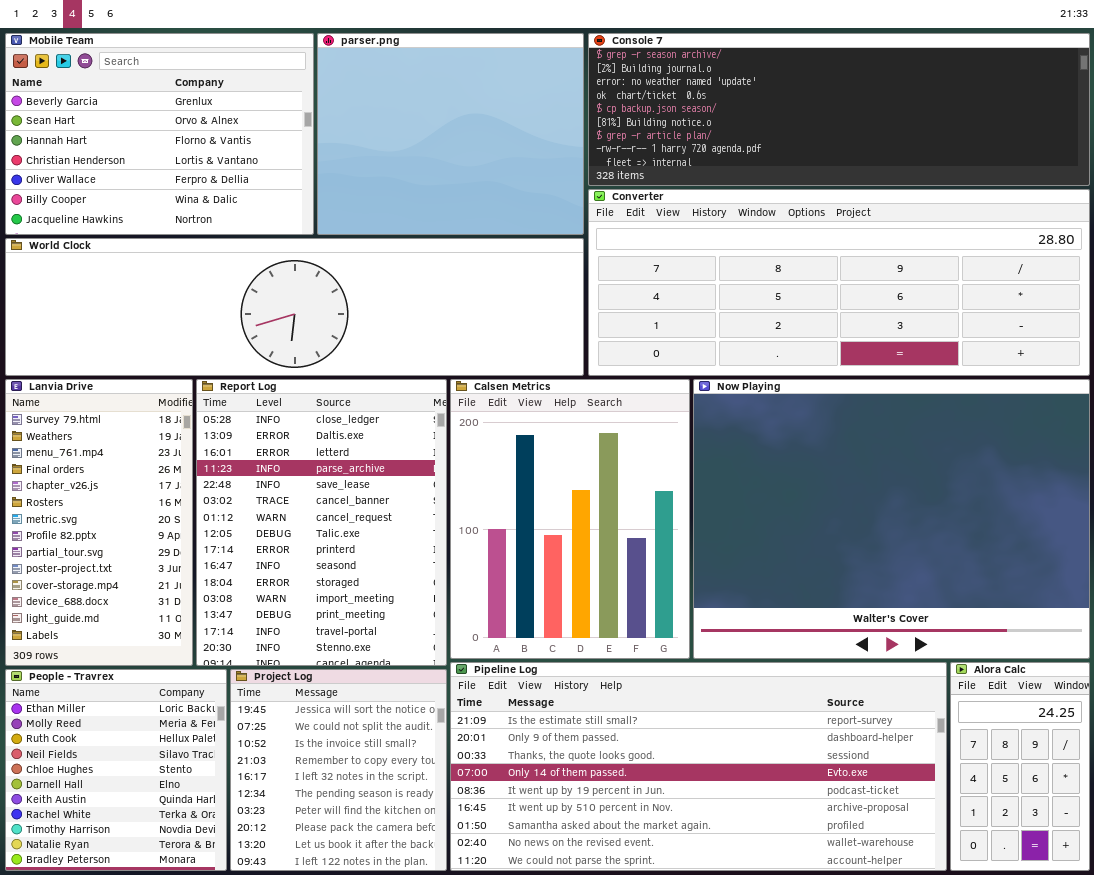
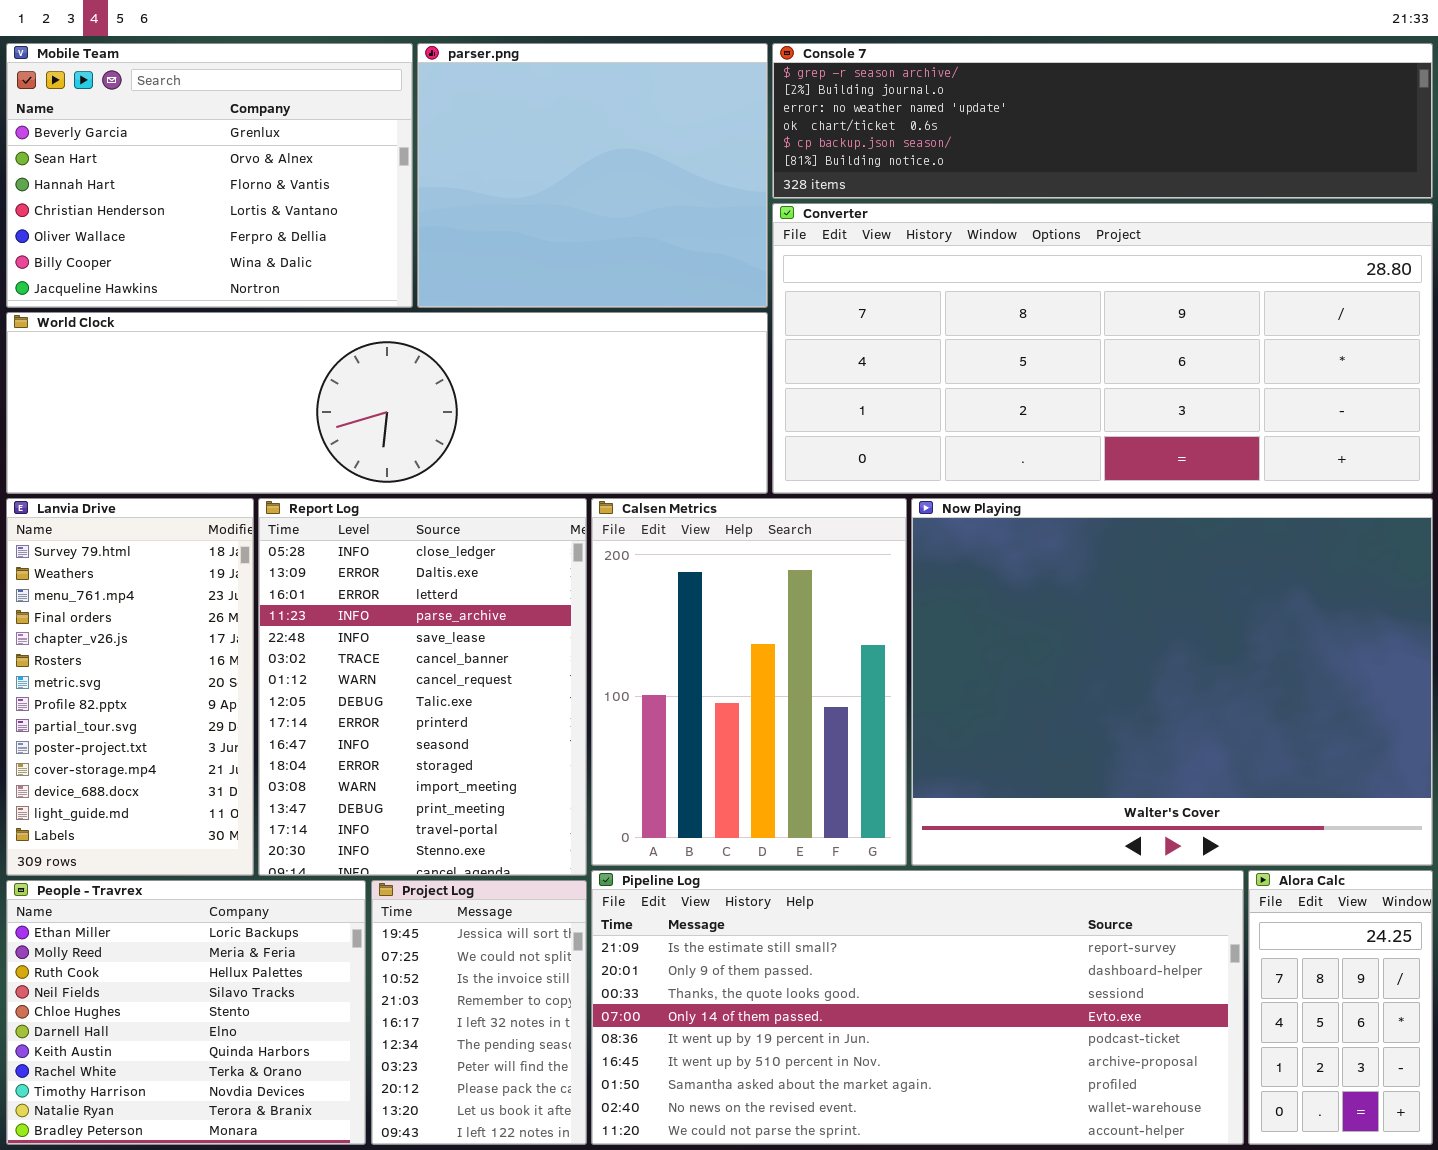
Console 7: [588,33,1090,186] -> [772,43,1433,199], resized
Converter: [588,189,1090,376] -> [772,203,1433,494], resized
People - Travrex: [5,669,227,871] -> [6,880,366,1145], resized
Project Log: [230,669,447,871] -> [371,880,587,1145], resized

